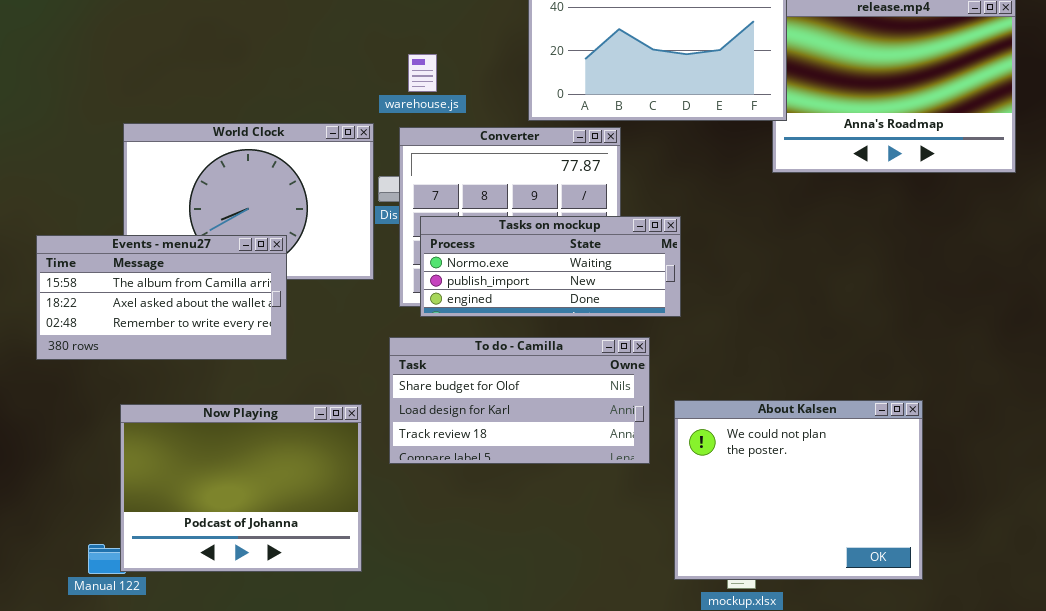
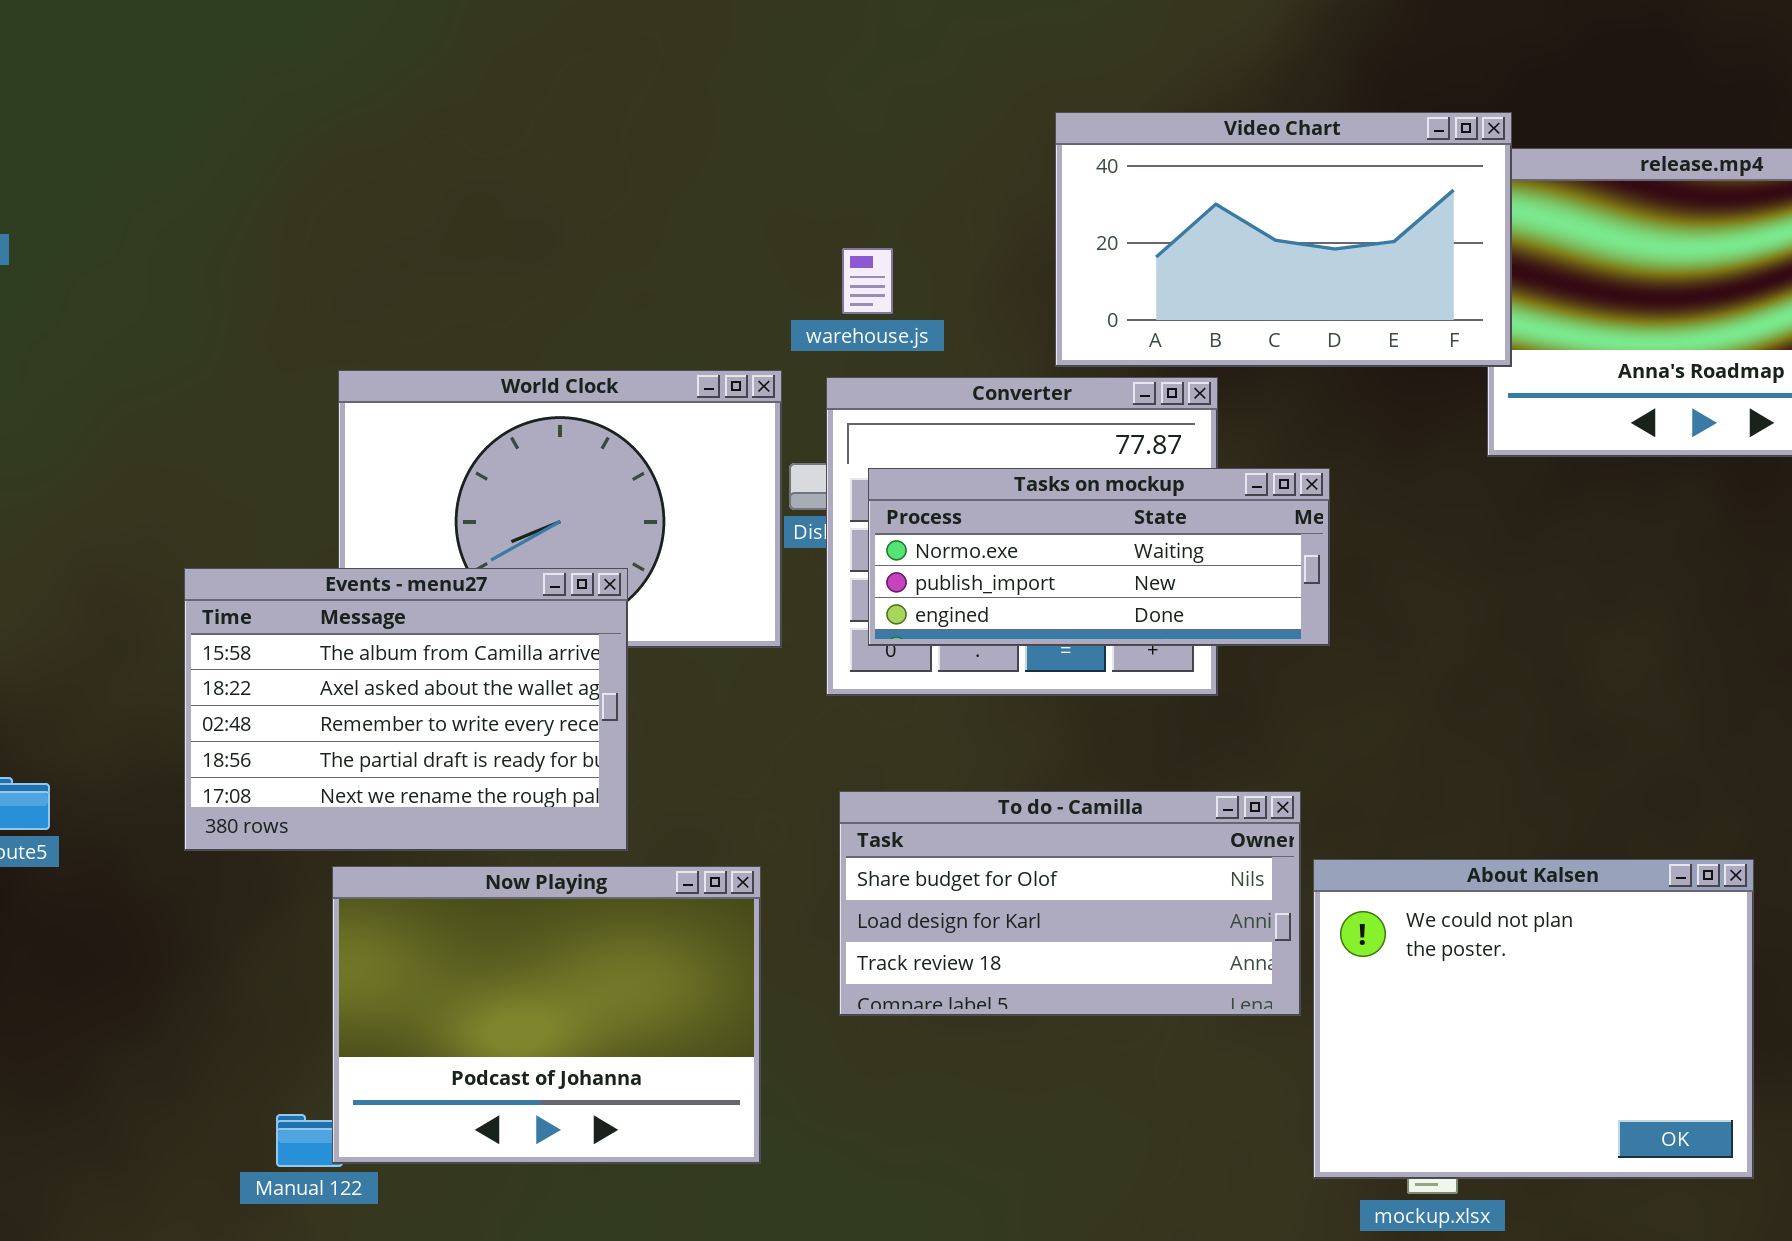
Tasks on mockup: [420,216,681,317] -> [868,468,1330,646], moved
Events - menu27: [36,235,287,360] -> [184,568,628,851], resized
To do - Camilla: [389,337,650,464] -> [839,791,1301,1016], moved

